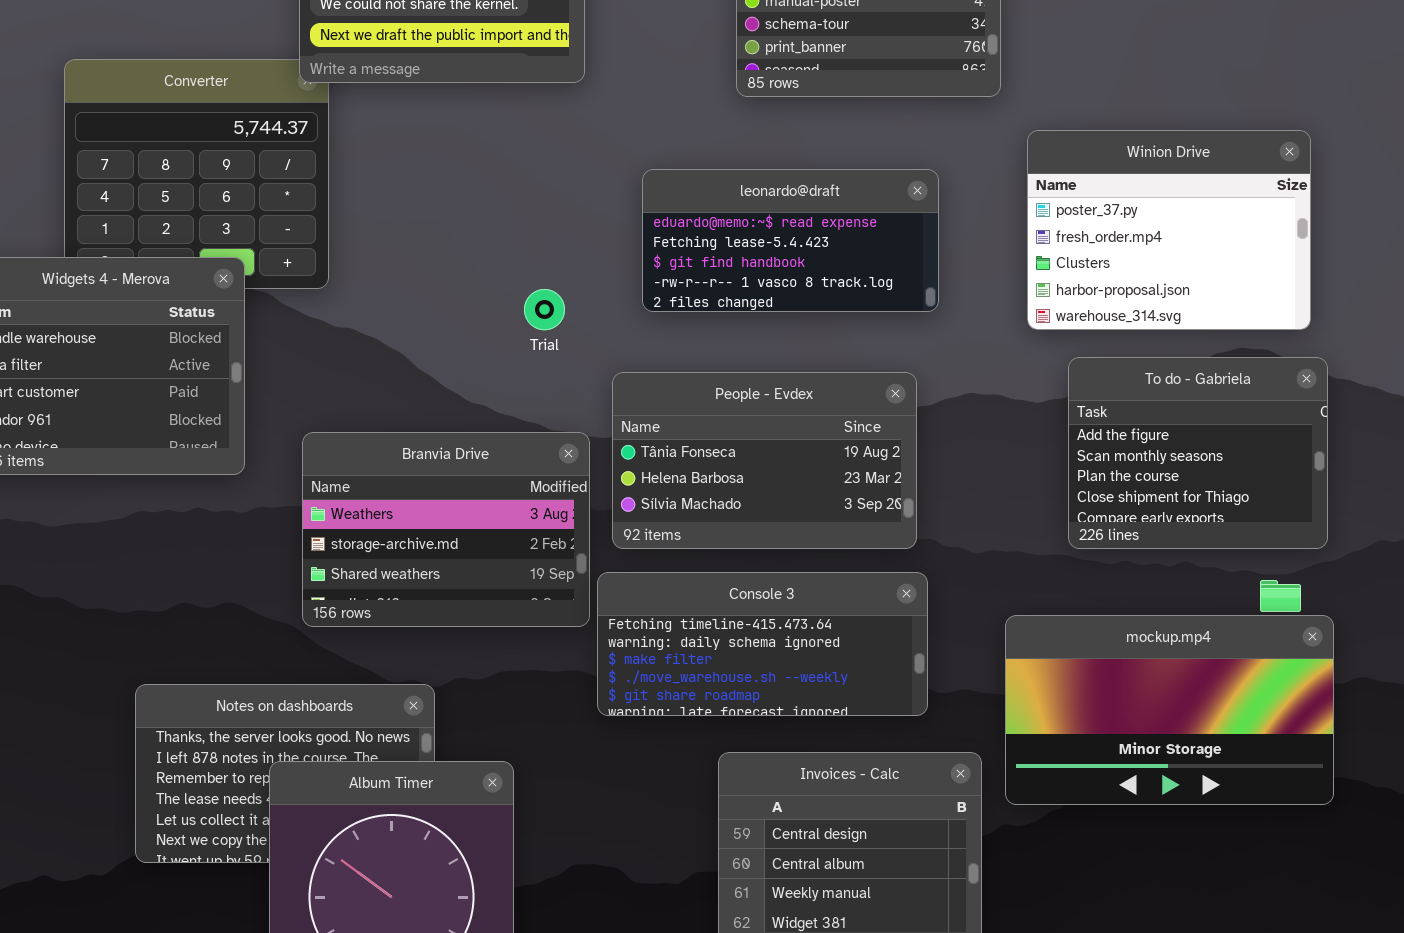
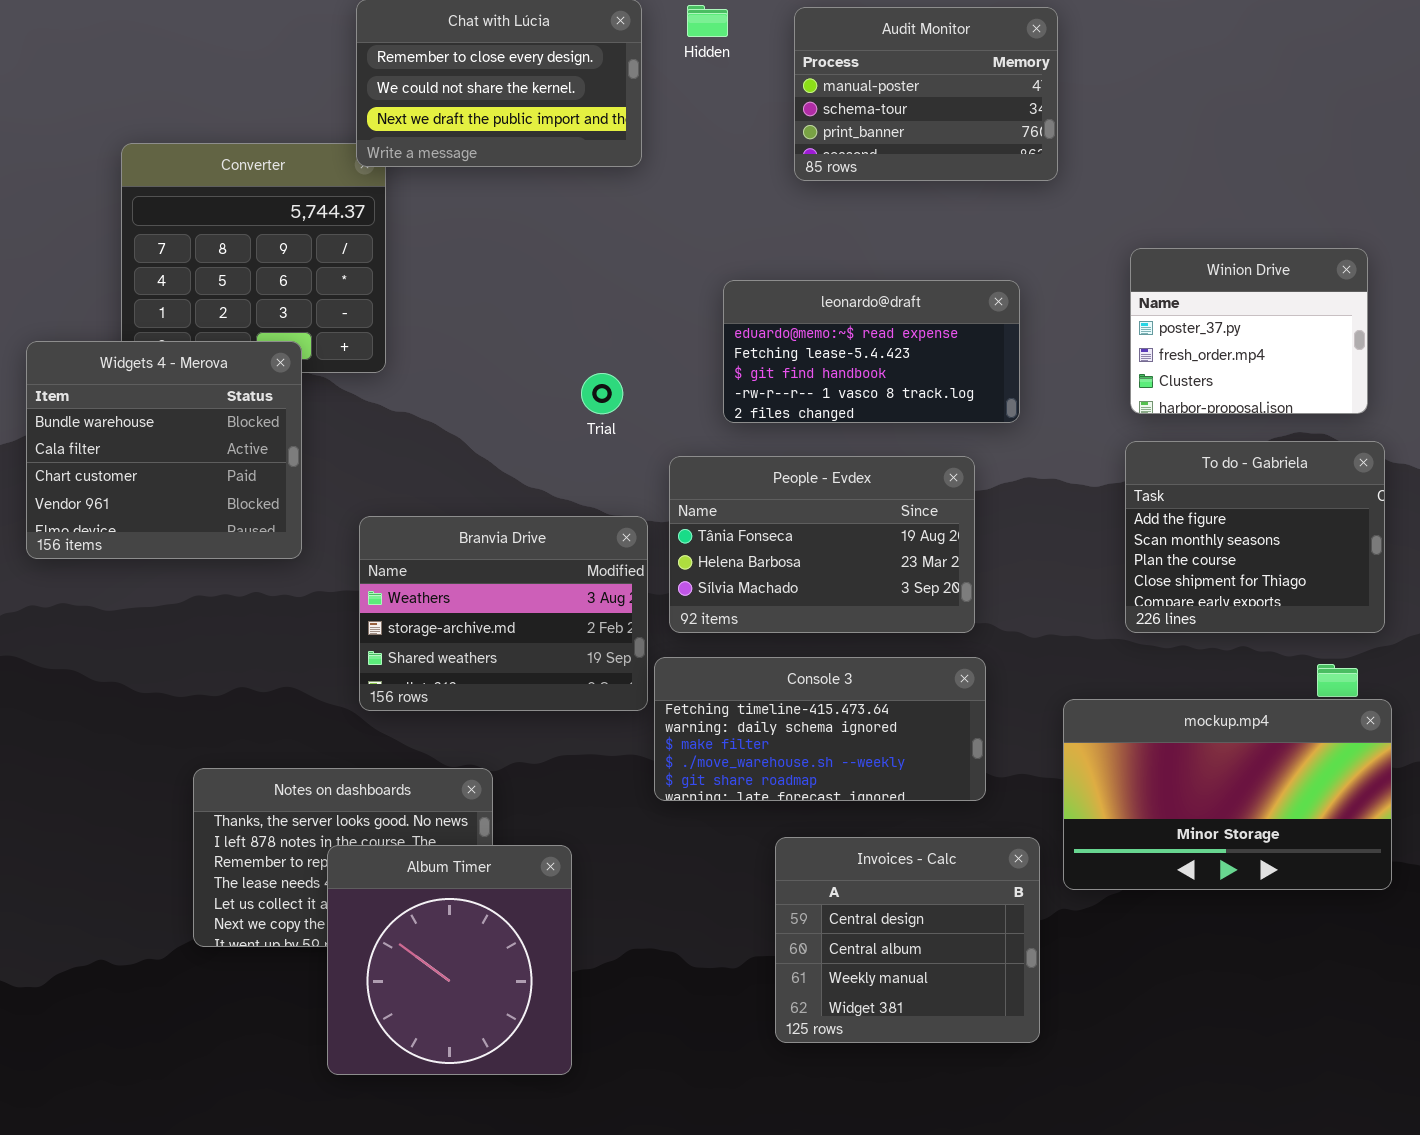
Winion Drive: [1027,130,1311,330] -> [1130,248,1368,414], resized
leonardo@draft: [642,169,939,312] -> [723,280,1020,423], moved

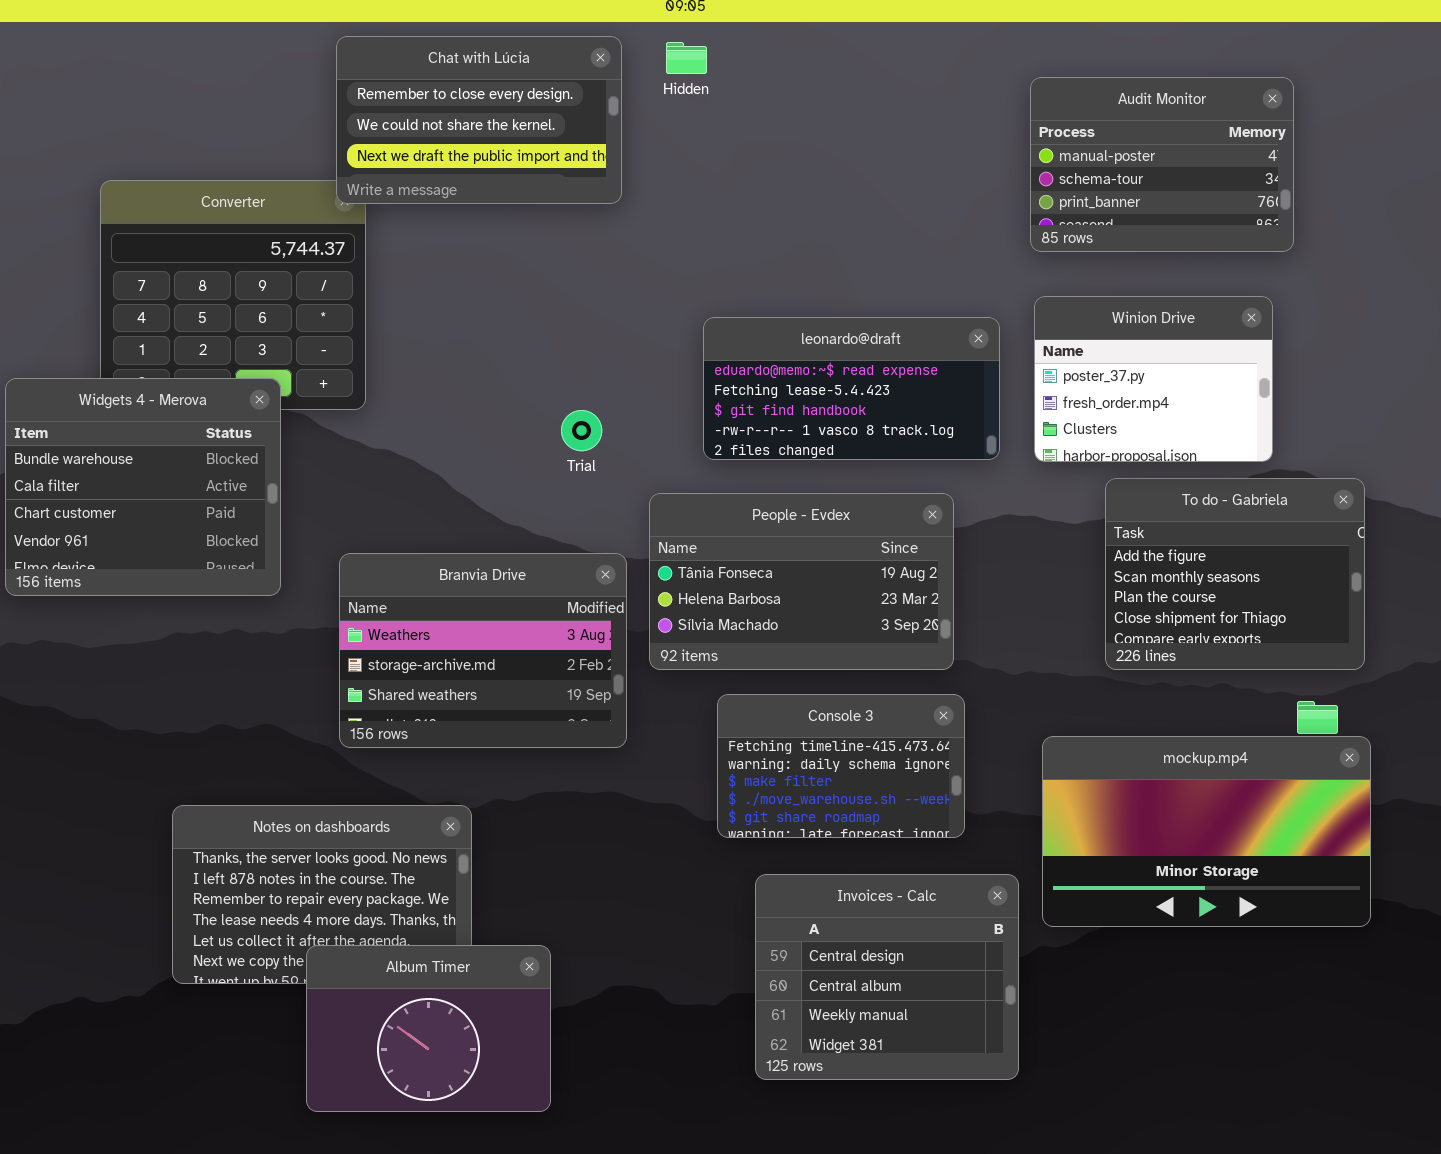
Audit Monitor: [794,7,1058,181] -> [1030,77,1294,252], moved
Winion Drive: [1130,248,1368,414] -> [1034,296,1273,462], moved
Console 3: [654,657,986,801] -> [717,694,965,838], resized
Album Timer: [327,845,572,1075] -> [306,945,551,1112], resized

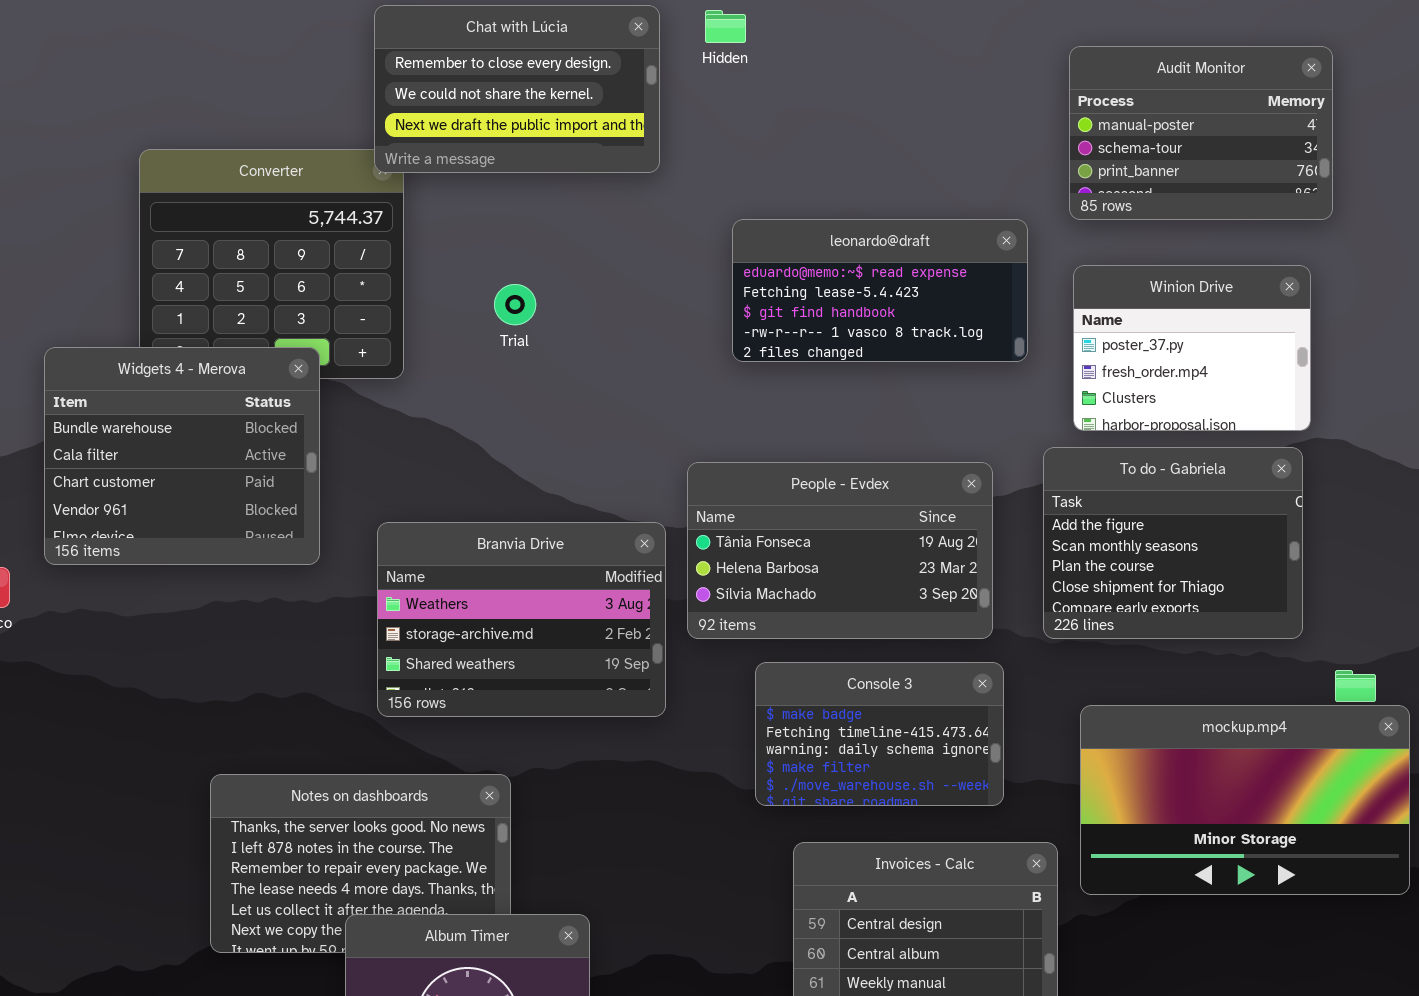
leonardo@draft: [703,317,1000,460] -> [732,219,1028,362], moved
Trial: [561,410,602,451] -> [494,284,536,325], moved
To do - Gabriela: [1105,478,1365,670] -> [1043,447,1303,639], moved
Console 3: [717,694,965,838] -> [755,662,1004,806], scrolled up 1 row

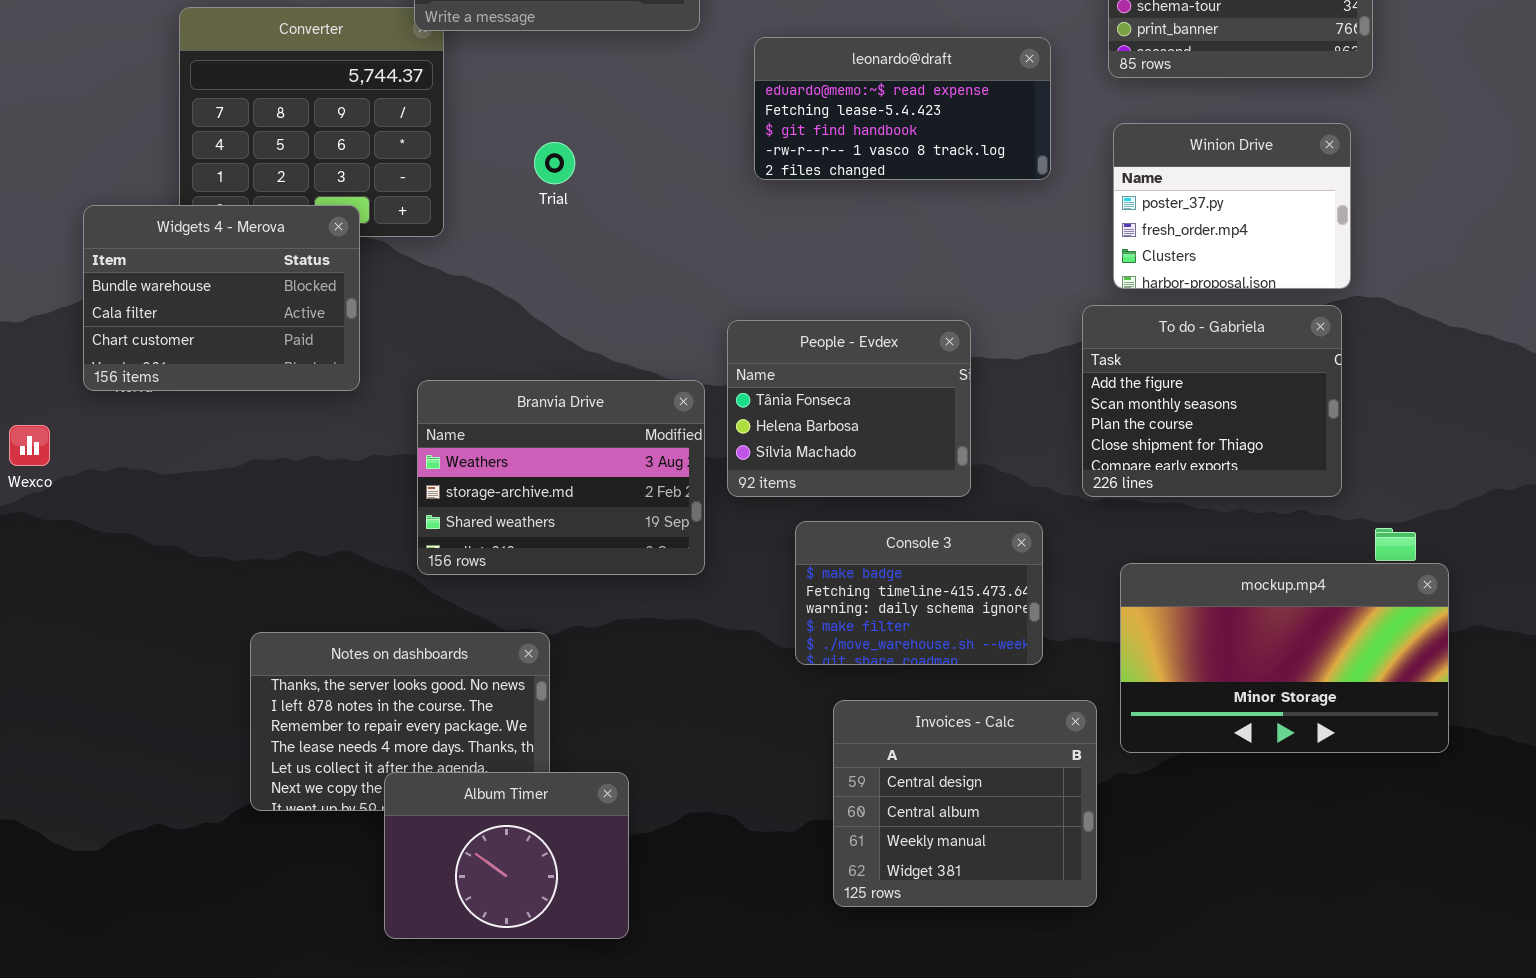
leonardo@draft: [732,219,1028,362] -> [754,37,1051,180], moved
Widgets 4 - Merova: [44,347,320,565] -> [83,205,360,391], resized
People - Evdex: [687,462,993,639] -> [727,320,971,497], resized

